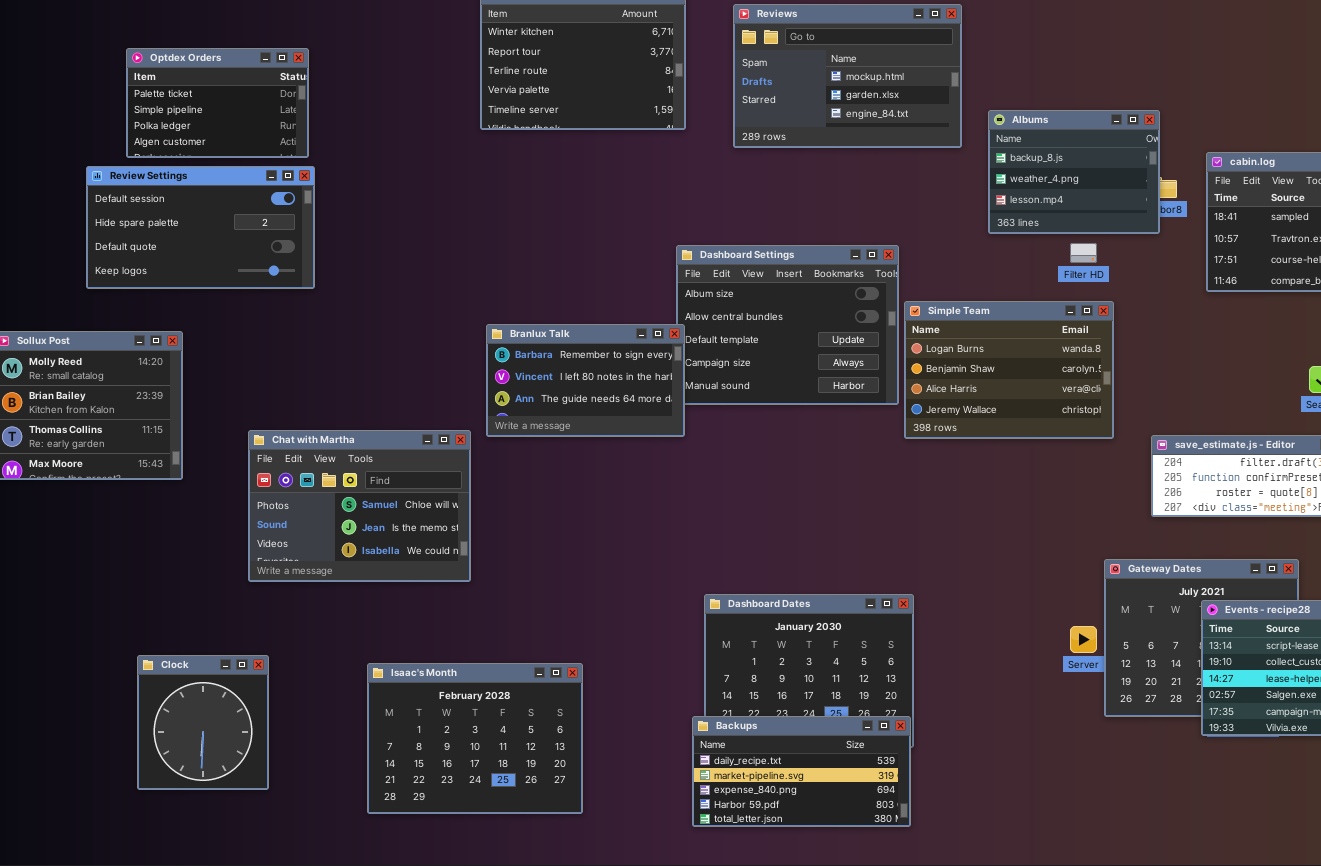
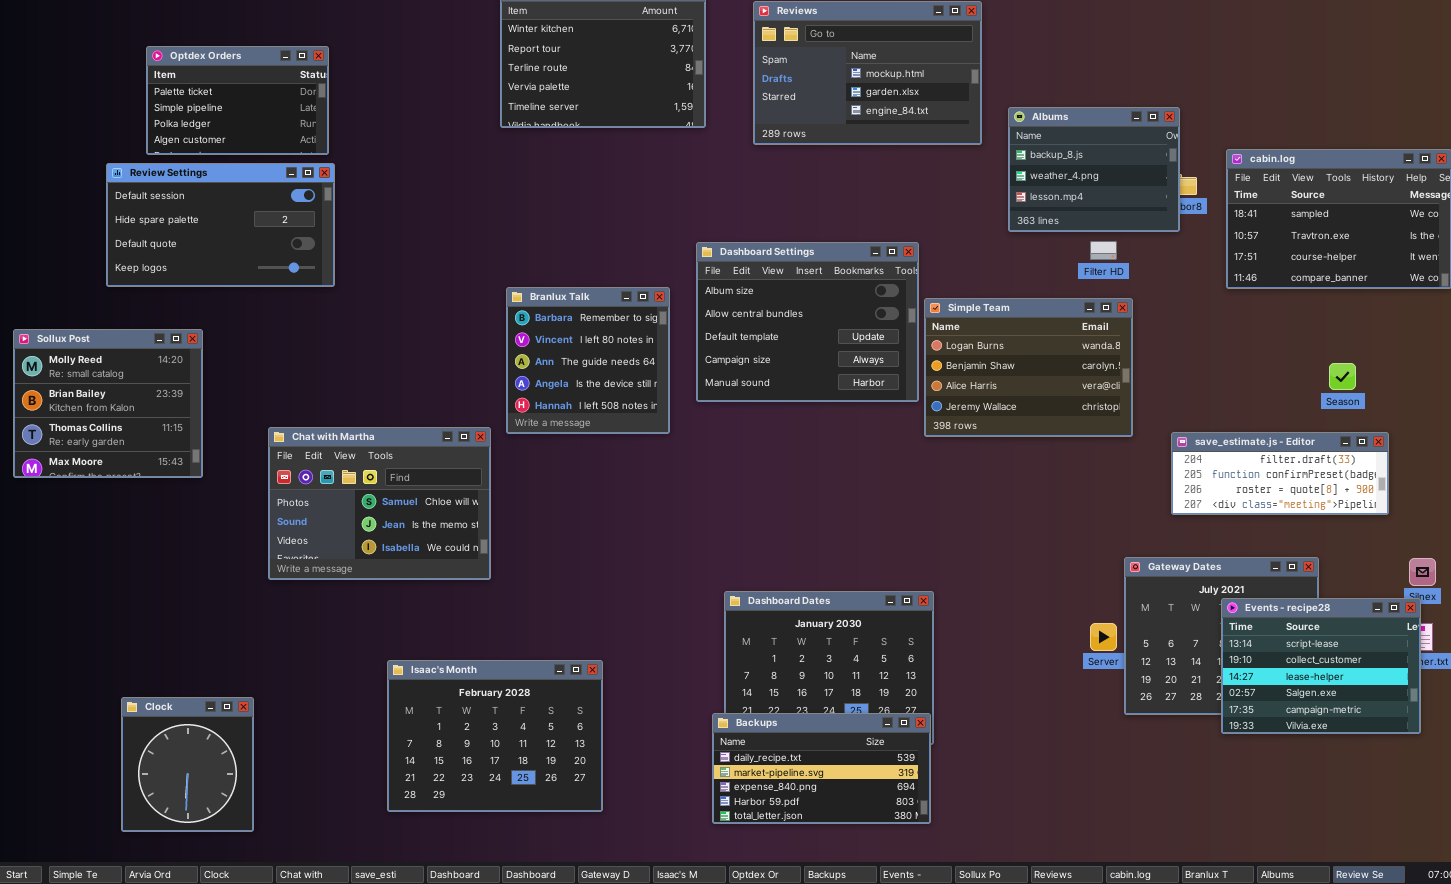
Branlux Talk: [486,324,685,437] -> [506,287,670,434], resized
Clock: [137,655,269,790] -> [121,697,254,832], moved

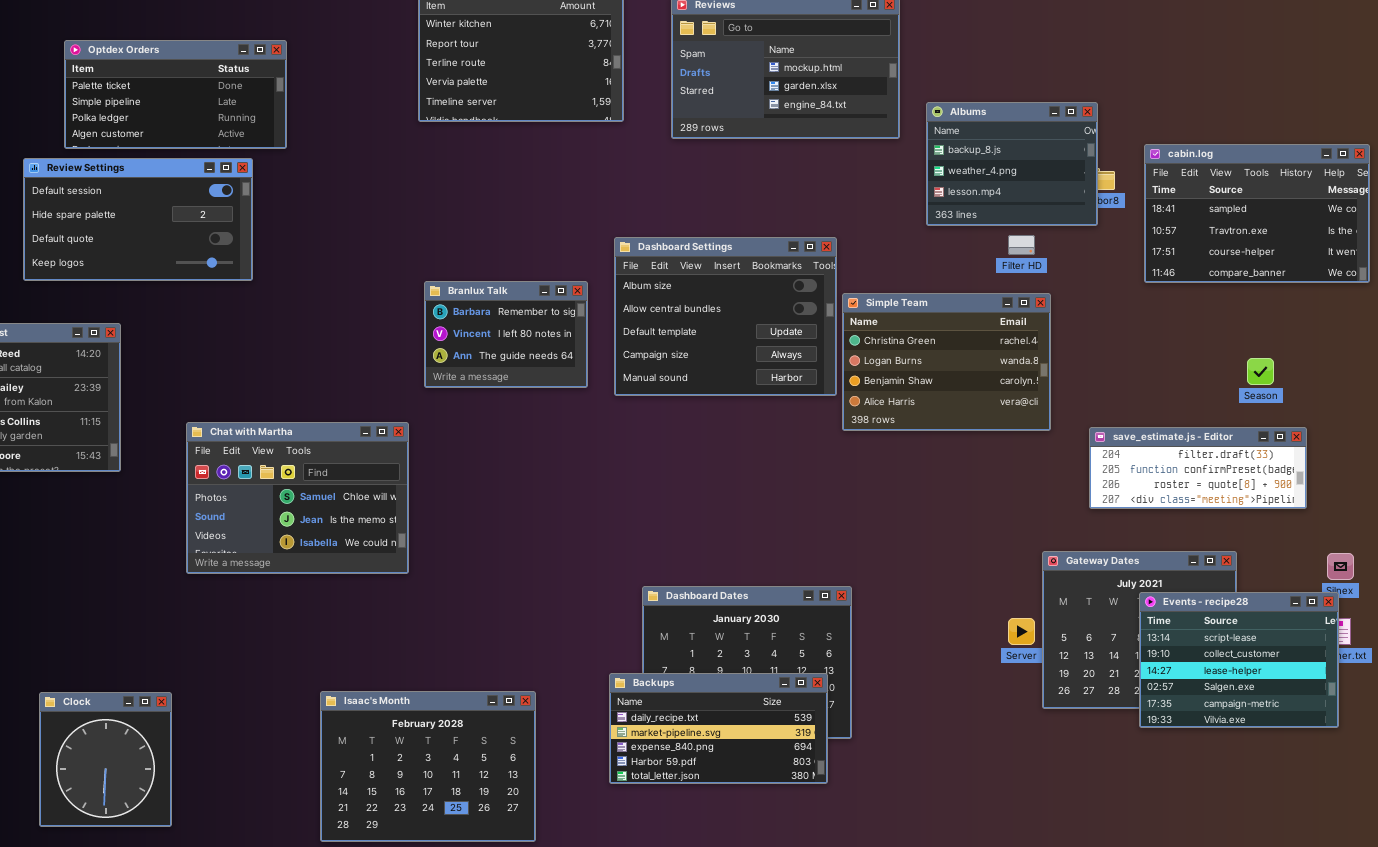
Optdex Orders: [146,46,329,155] -> [64,40,287,149], resized
Branlux Talk: [506,287,670,434] -> [424,281,588,388], resized
Simple Team: [924,298,1133,437] -> [842,293,1051,431], scrolled up 1 row
Isaac's Month: [387,660,603,812] -> [320,691,536,842], moved
Backups: [712,713,931,824] -> [609,673,828,784], moved

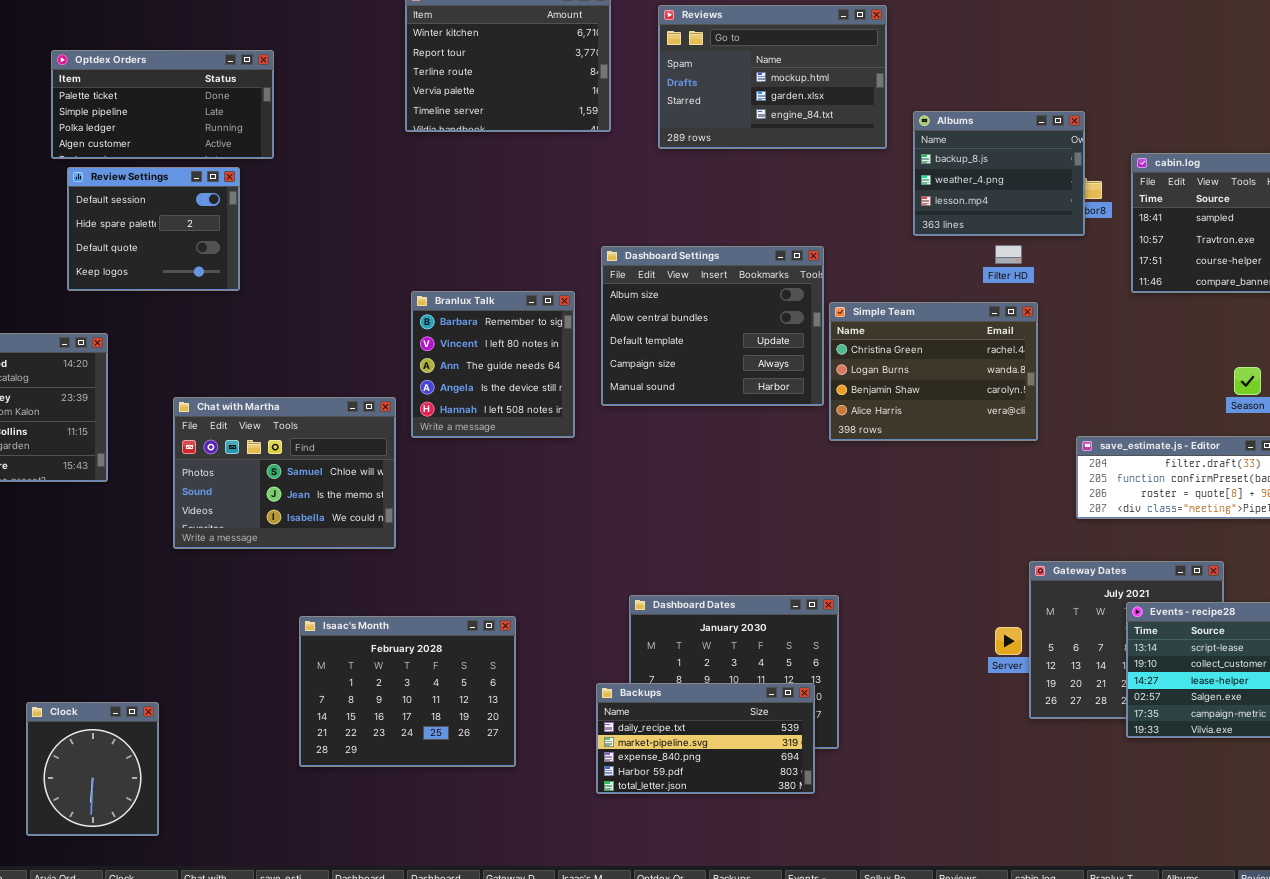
Review Settings: [23,158,253,281] -> [67,167,240,291], resized
Branlux Talk: [424,281,588,388] -> [411,291,575,438], resized
Chat with Martha: [186,422,409,574] -> [173,397,396,549], moved
Isaac's Month: [320,691,536,842] -> [299,616,516,767], moved

